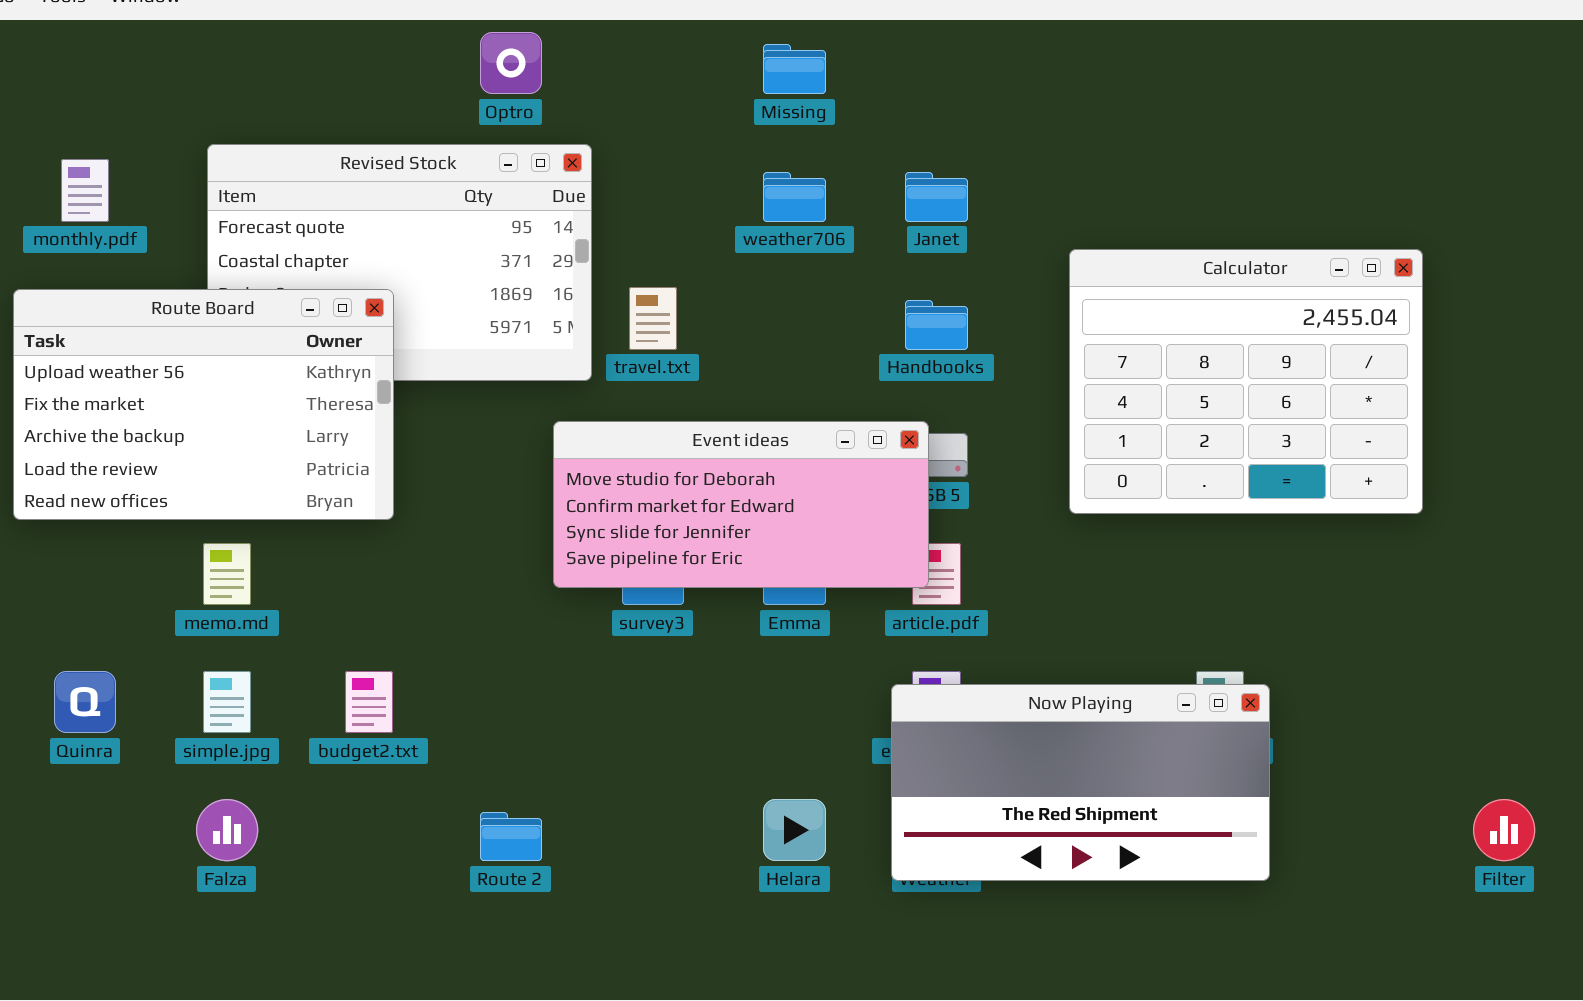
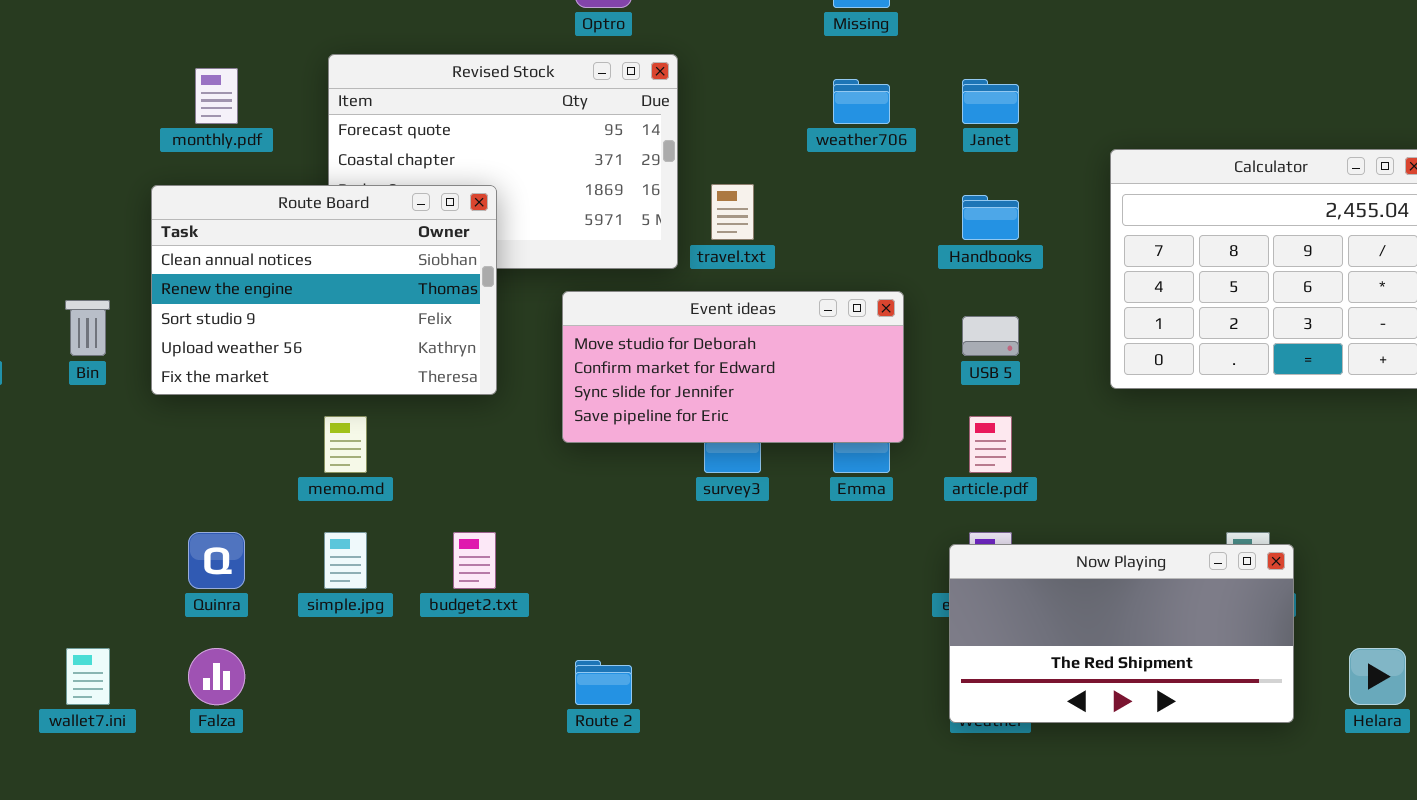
Route Board: [13,289,394,520] -> [151,185,497,395], scrolled up 3 rows
Event ideas: [553,421,929,588] -> [562,291,904,443], moved
Falza: [196,799,258,861] -> [188,648,245,705], moved
Helara: [763,799,826,861] -> [1349,648,1406,705], moved

